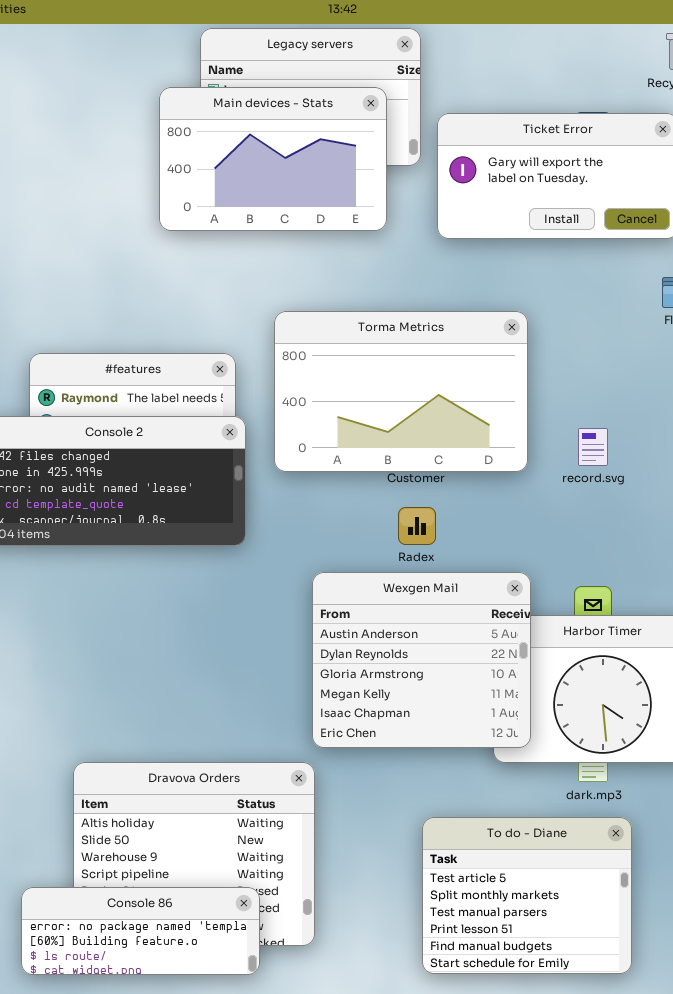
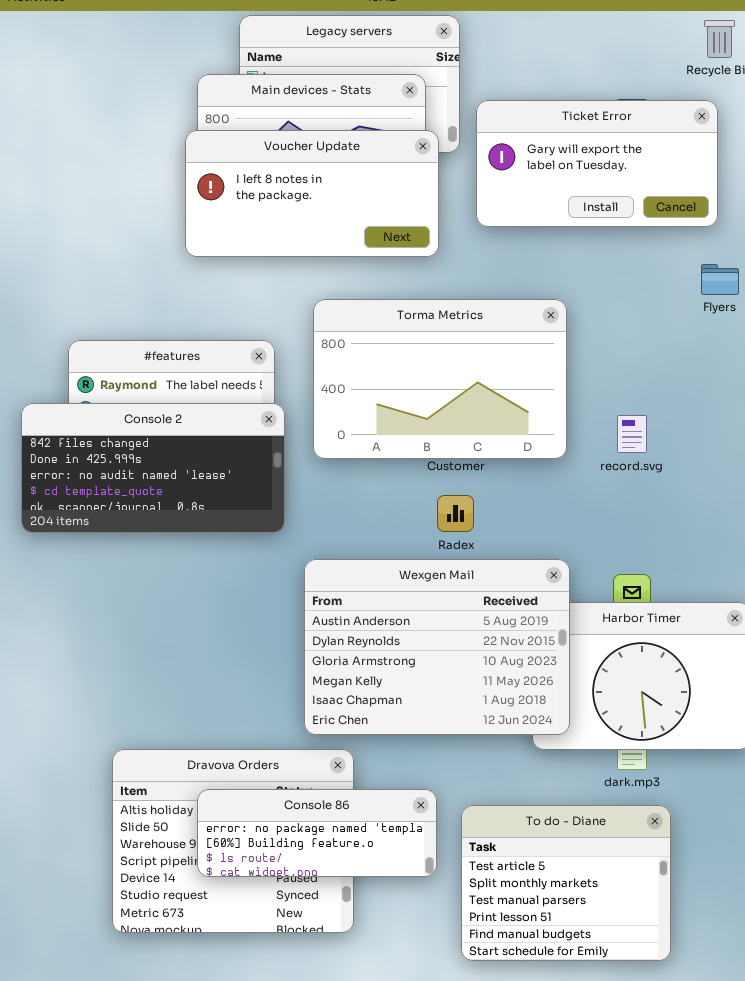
Voucher Update: none -> [185,130,439,257], opened
Wexgen Mail: [312,572,531,748] -> [304,559,570,735], resized
Console 86: [21,887,260,975] -> [197,789,437,877], moved

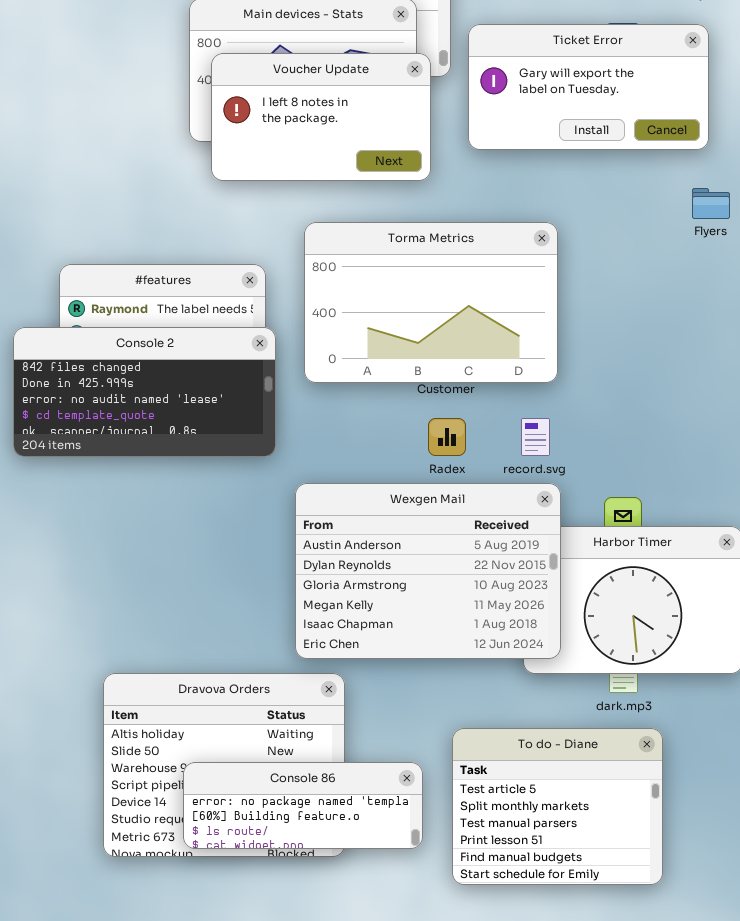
Voucher Update: [185,130,439,257] -> [211,53,431,181], resized
record.svg: [617,415,647,453] -> [521,418,550,456], moved
Console 86: [197,789,437,877] -> [183,762,423,849], moved

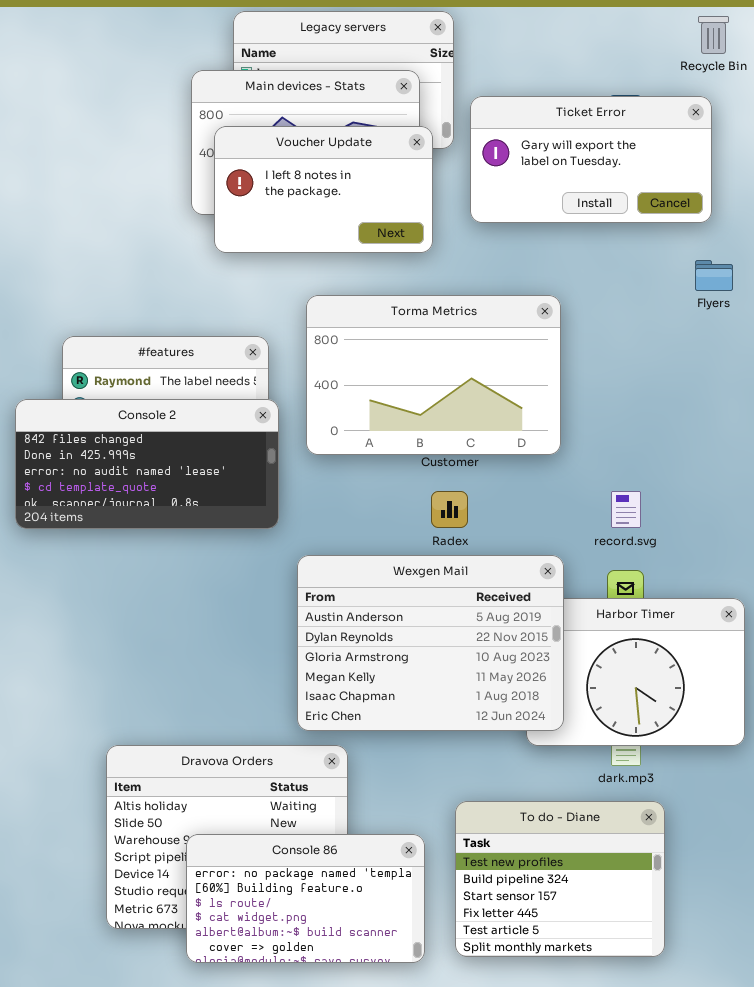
record.svg: [521,418,550,456] -> [611,491,641,528], moved
To do - Diane: [452,728,663,885] -> [455,801,665,957], scrolled up 4 rows
Console 86: [183,762,423,849] -> [186,834,425,963], resized

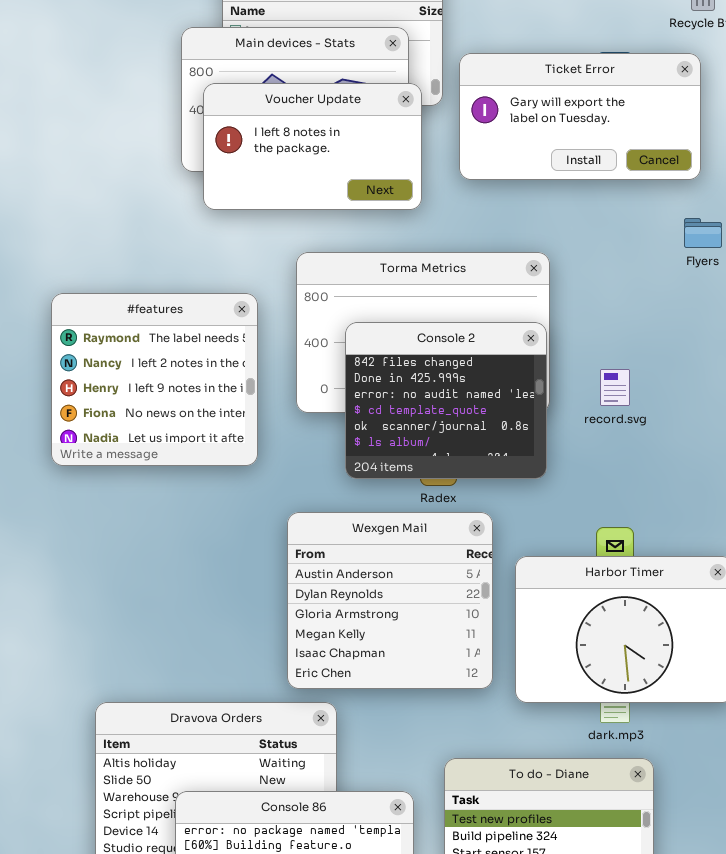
Console 2: [15,399,279,529] -> [345,322,547,479], moved, resized
record.svg: [611,491,641,528] -> [600,369,630,406], moved
Wexgen Mail: [297,555,564,731] -> [287,512,493,689], resized

